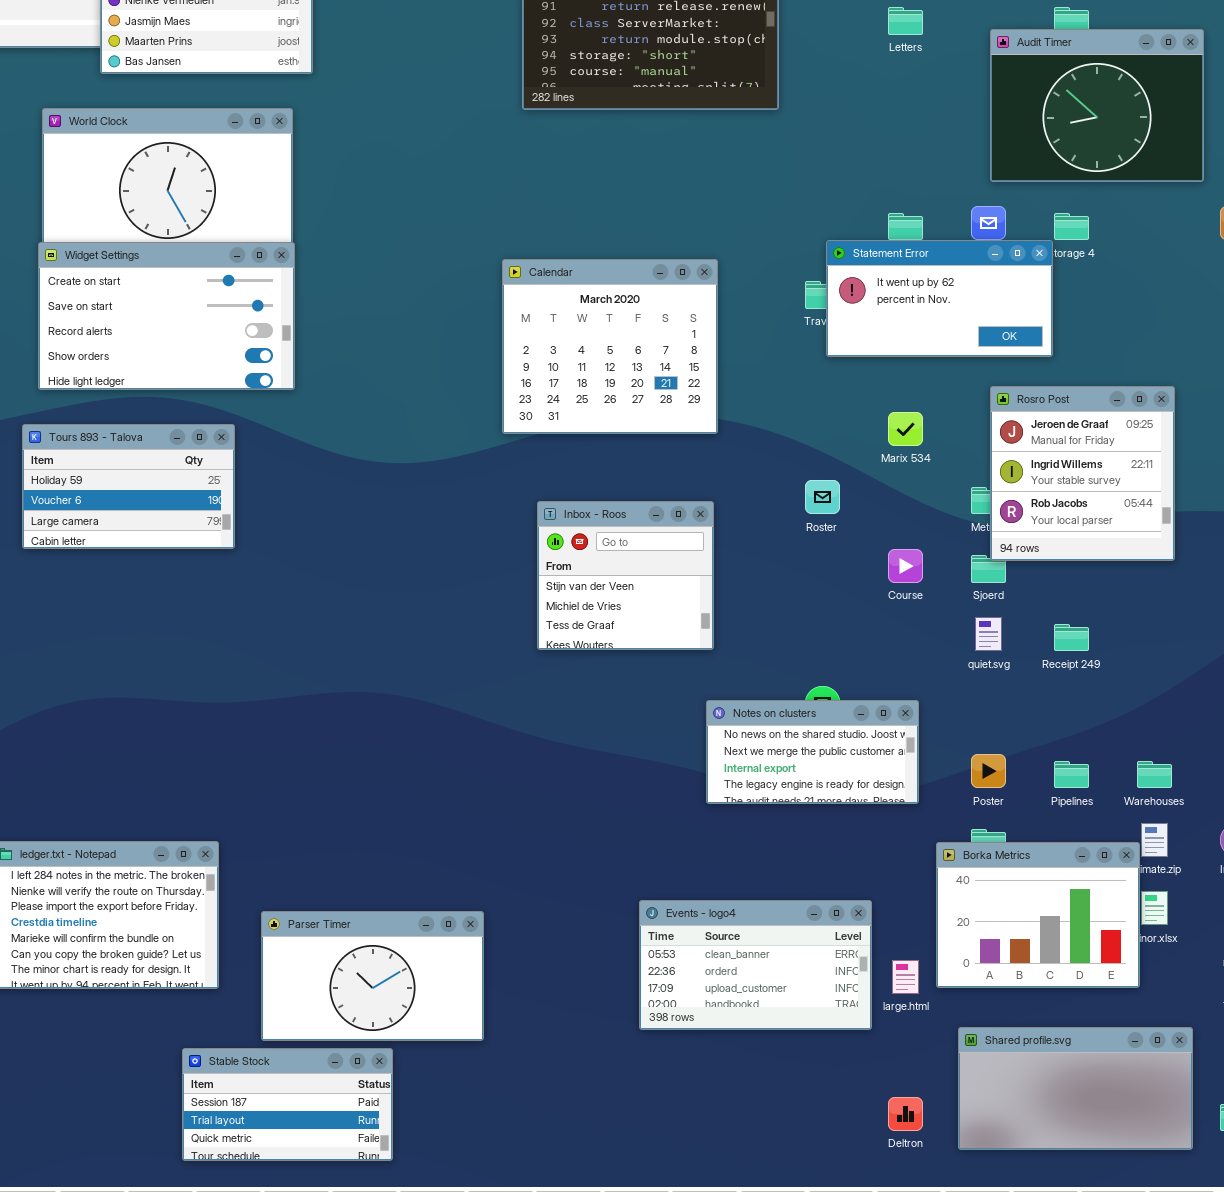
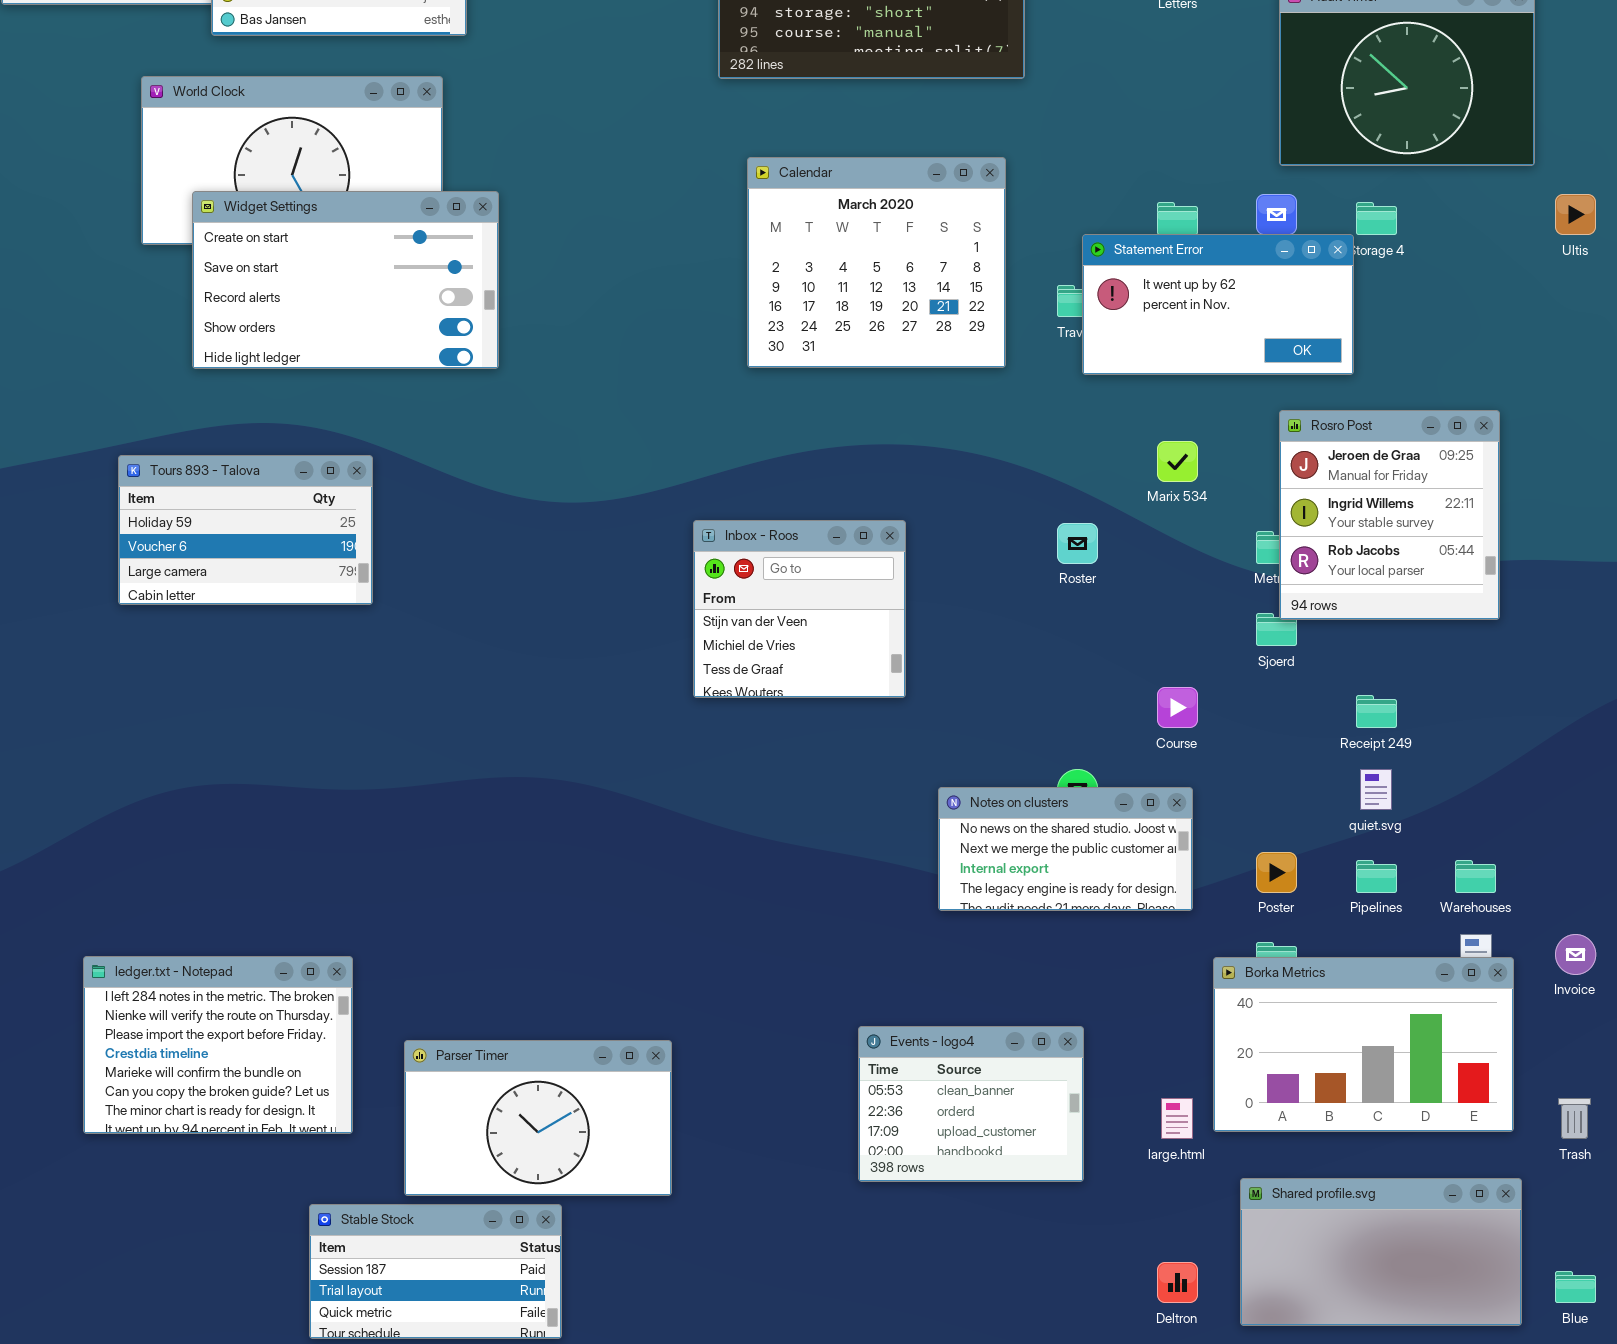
Widget Settings: [38,242,295,390] -> [192,191,499,369], moved
Calendar: [502,259,718,434] -> [747,157,1006,368], moved
Inbox - Roos: [537,501,714,650] -> [693,520,906,698], moved
Course: [888,549,923,583] -> [1157,687,1198,728], moved
quiet.svg: [975,617,1002,651] -> [1360,769,1392,810], moved
Borka Metrics: [936,842,1140,988] -> [1213,957,1514,1132], resized
Events - logo4: [639,900,872,1030] -> [858,1026,1084,1182], resized

